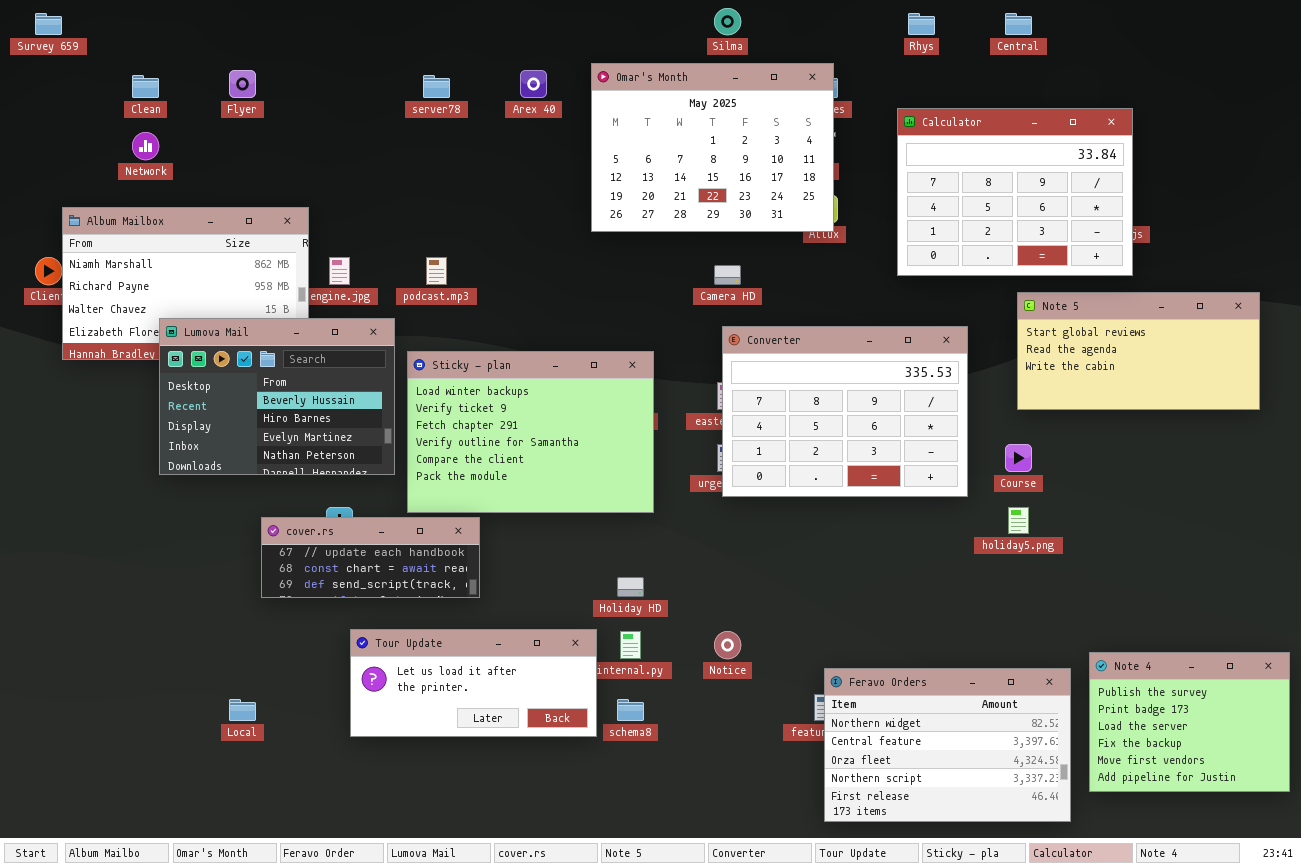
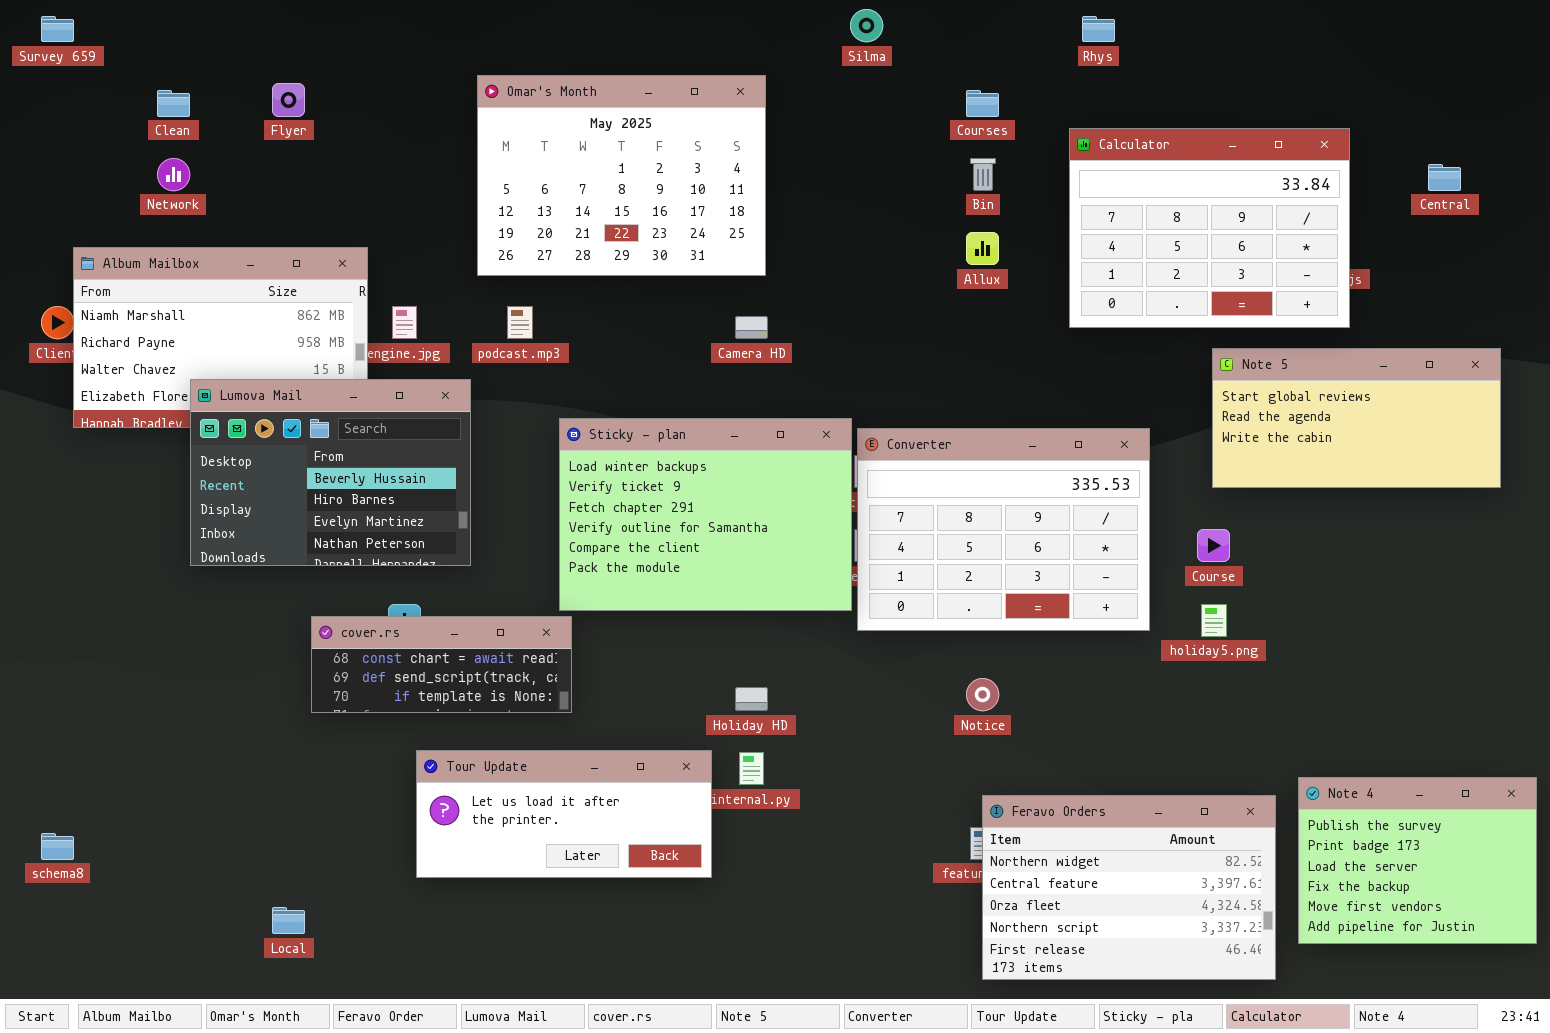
Central: [1005,13,1032,35] -> [1428,164,1461,191], moved
Omar's Month: [591,63,834,232] -> [477,75,766,276], moved
Camera HD: [714,265,741,285] -> [735,316,768,339], moved
Converter: [722,326,968,497] -> [857,428,1150,631], moved
Sticky - plan: [407,351,654,513] -> [559,418,852,611], moved
cover.rs: [261,517,480,598] -> [311,616,572,713], scrolled down 1 row
Notice: [714,631,741,659] -> [966,678,999,711], moved
Local: [229,699,256,721] -> [272,907,305,934], moved
schema8: [617,699,644,721] -> [41,833,74,860], moved

